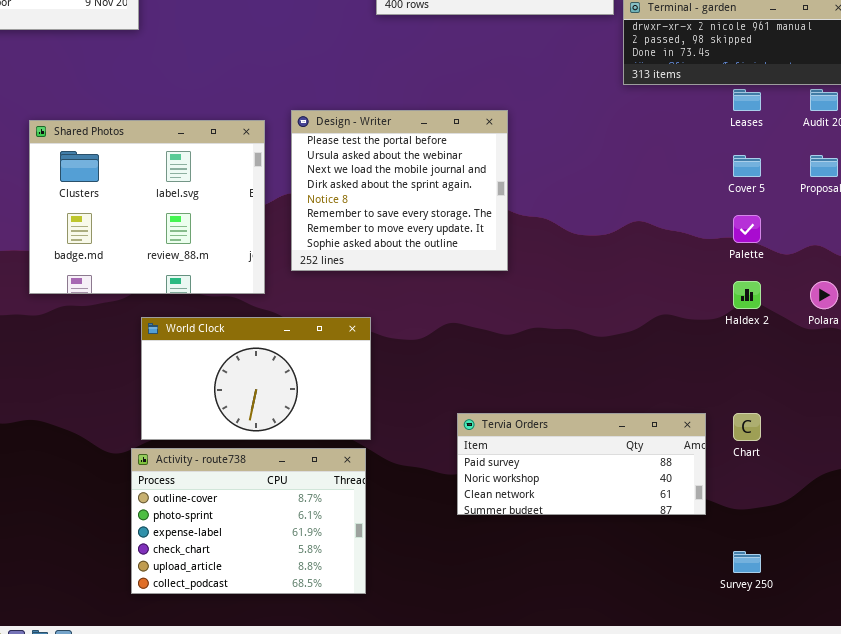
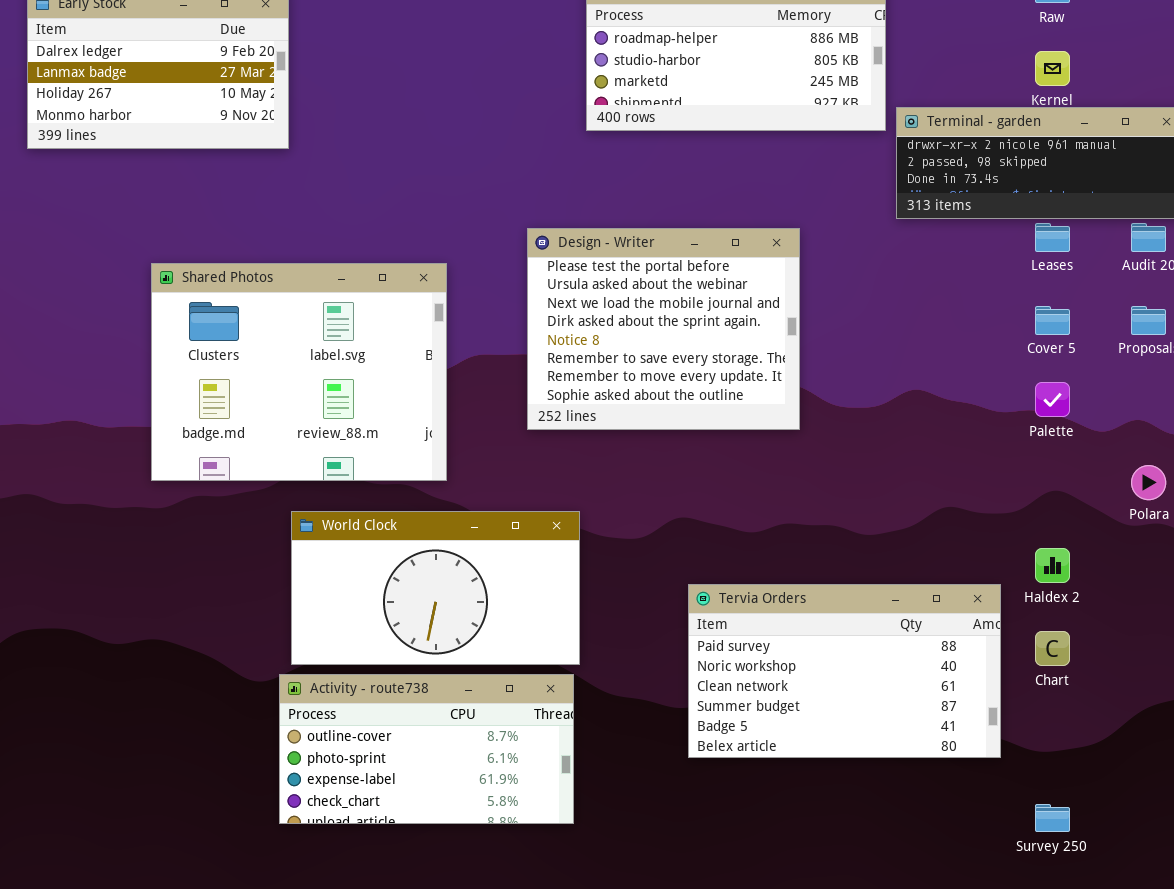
Design - Writer: [291,110,508,271] -> [527,228,800,430], moved
Haldex 2: [733,281,761,309] -> [1035,548,1070,583], moved
Tervia Orders: [457,413,706,515] -> [688,584,1001,758], resized
Activity - route738: [131,448,366,594] -> [279,674,574,824], resized

